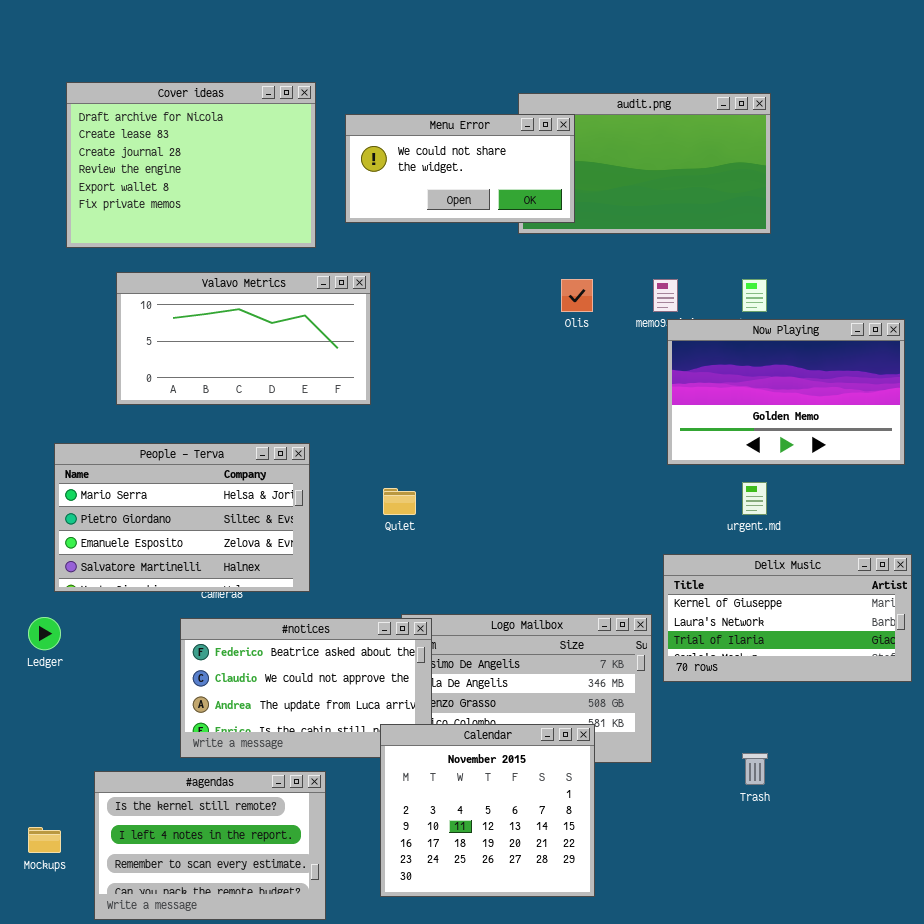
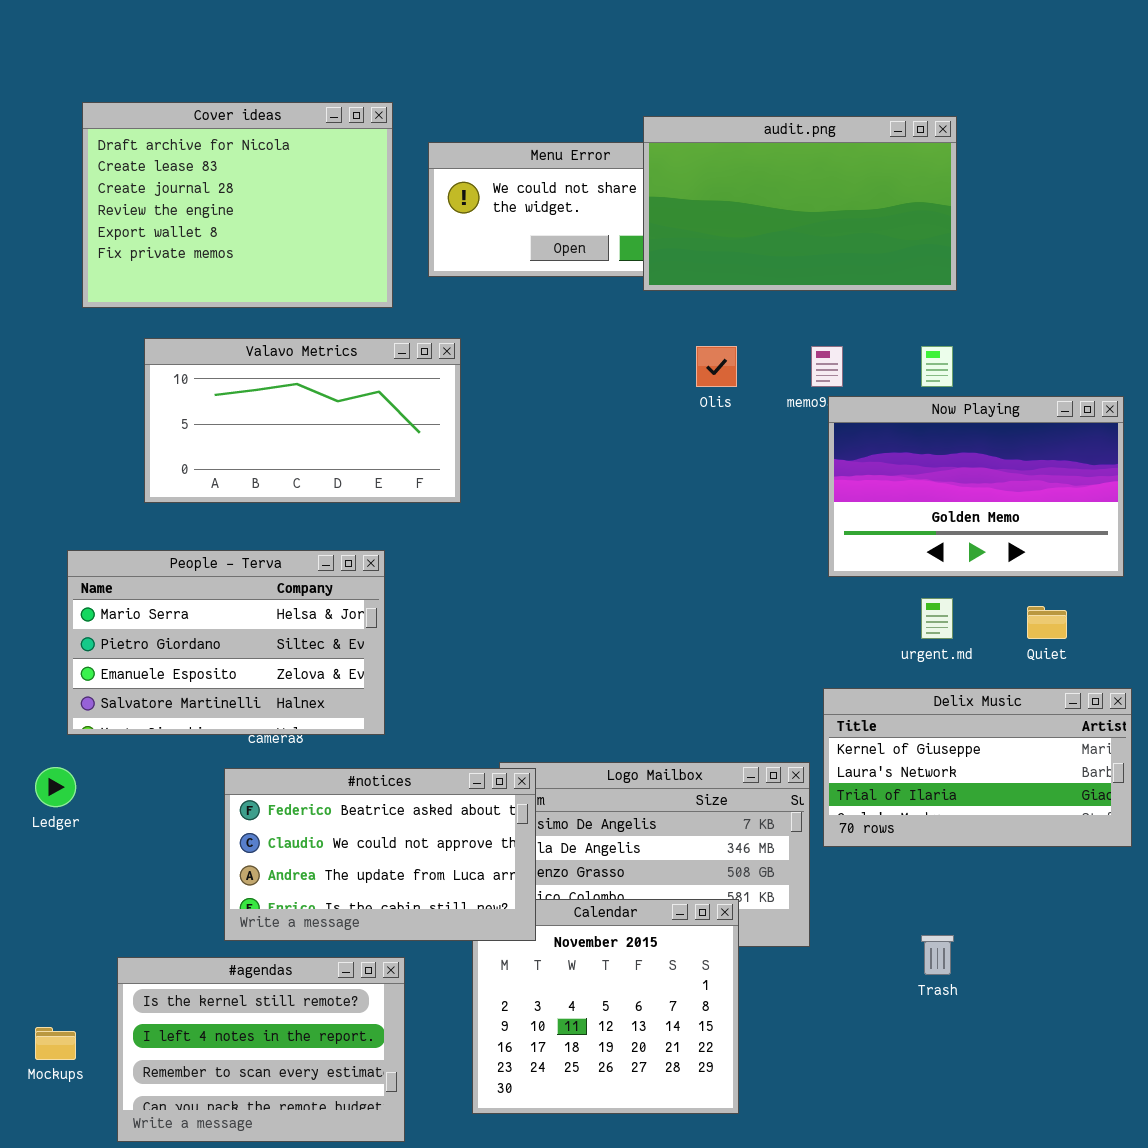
audit.png: [518,93,771,234] -> [643,116,957,291], raised
Quiet: [383,488,416,515] -> [1027,606,1067,639], moved
#notices: [180,618,432,758] -> [224,768,536,941], raised

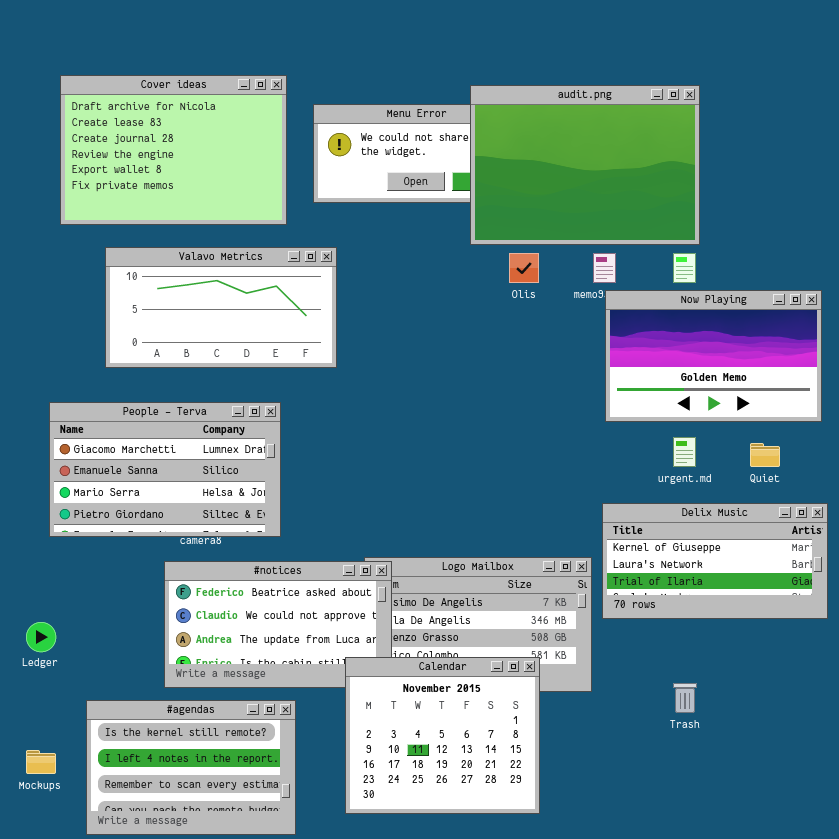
audit.png: [643,116,957,291] -> [470,85,700,245], resized
People - Terva: [67,550,385,735] -> [49,402,281,537], scrolled up 2 rows
Ledger: [35,767,76,807] -> [26,622,56,652], moved
Calendar: [472,899,739,1114] -> [345,657,540,814], raised

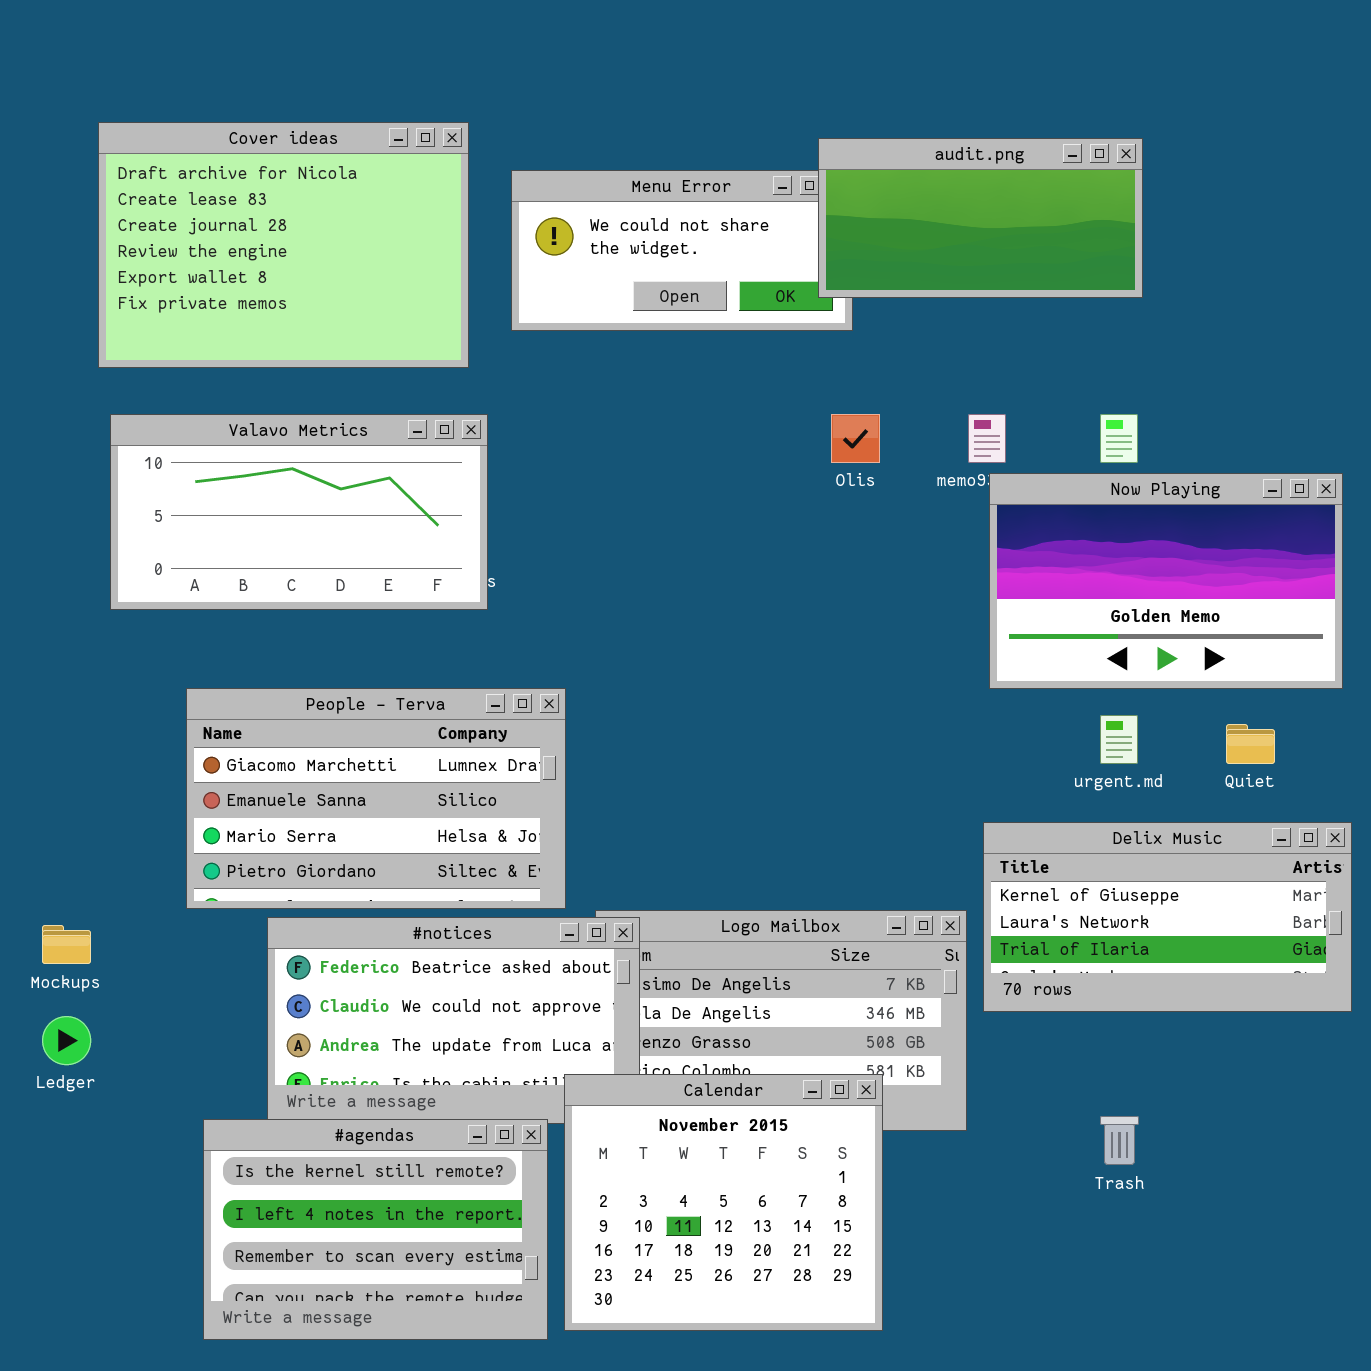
audit.png: [470,85,700,245] -> [818,138,1143,298], resized
Valavo Metrics: [105,247,337,368] -> [110,414,488,610], moved
People - Terva: [49,402,281,537] -> [186,688,566,909], moved
#agendas: [86,700,296,835] -> [203,1119,548,1340], moved
Mockups: [26,750,56,774] -> [42,925,91,964], moved

